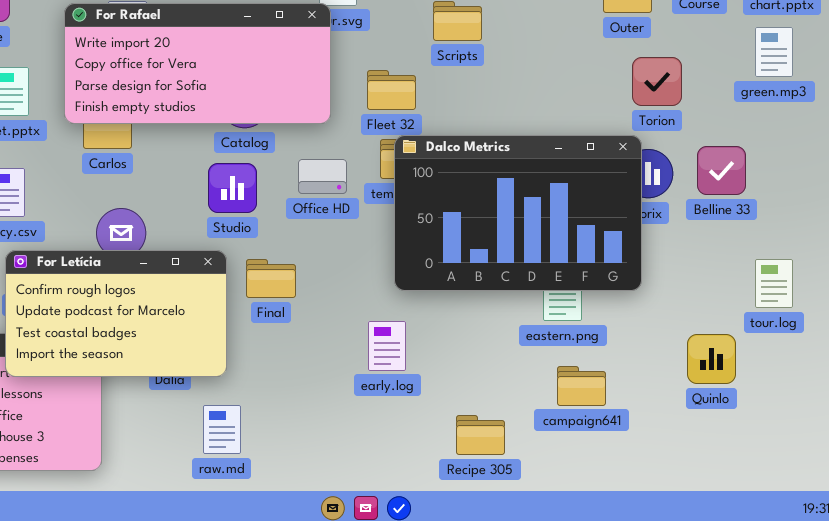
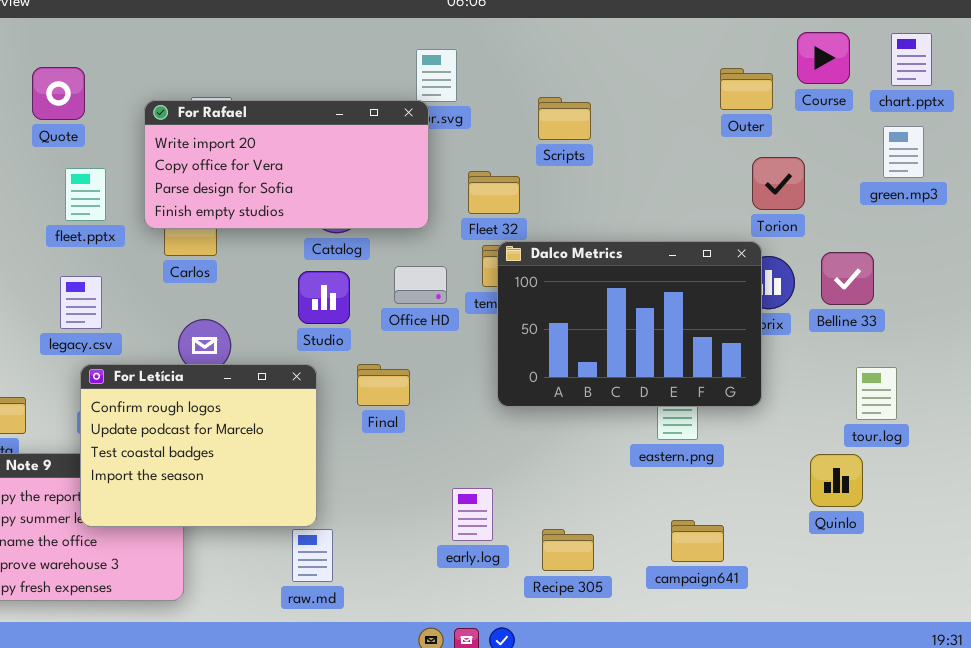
For Letícia: [5,250,227,377] -> [80,364,317,527], resized
Final: [246,259,296,298] -> [357,364,410,406], moved
tour.log: [755,259,793,308] -> [856,367,897,420], moved
early.log: [368,321,406,371] -> [452,488,493,541], moved
campaign641: [557,366,606,406] -> [671,520,724,562], moved
Recipe 305: [456,415,505,455] -> [542,529,594,571], moved

